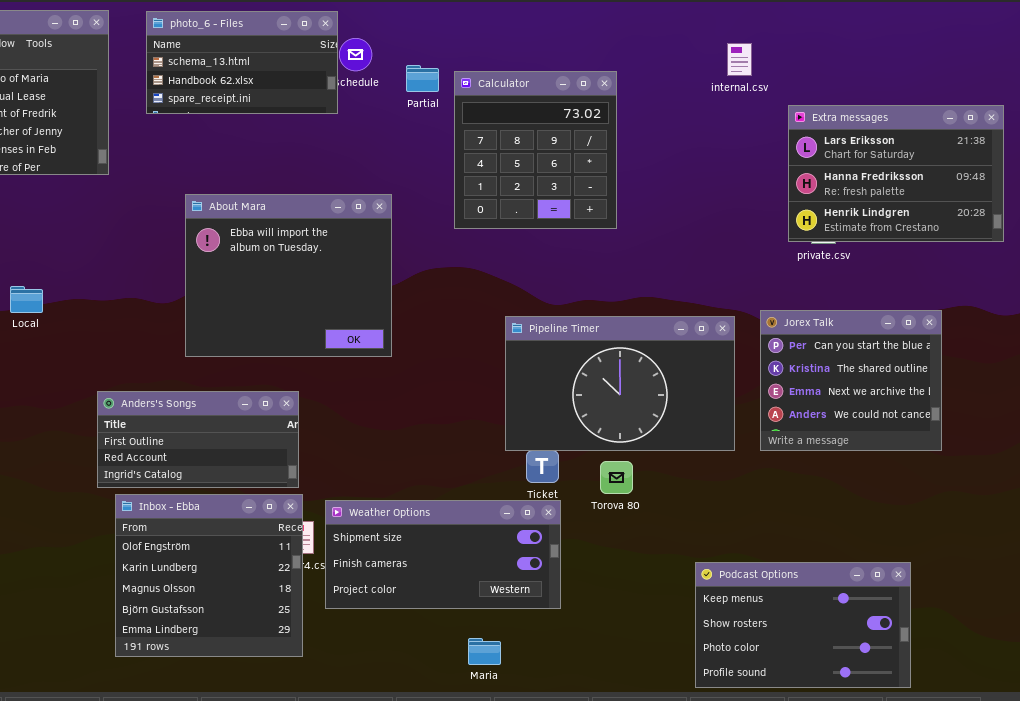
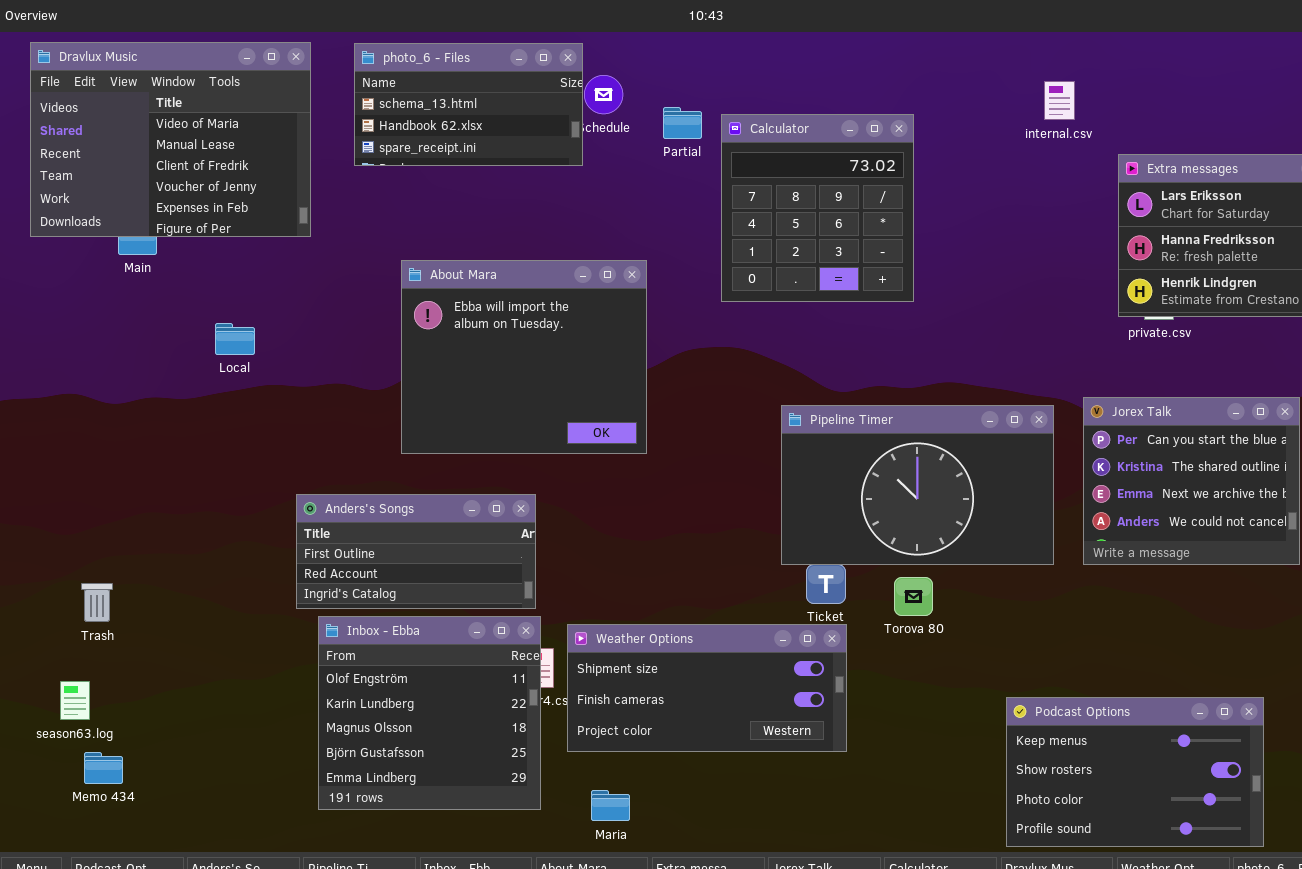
Local: [10,286,43,313] -> [215,323,255,355], moved
Maria: [468,638,501,665] -> [591,790,630,821], moved

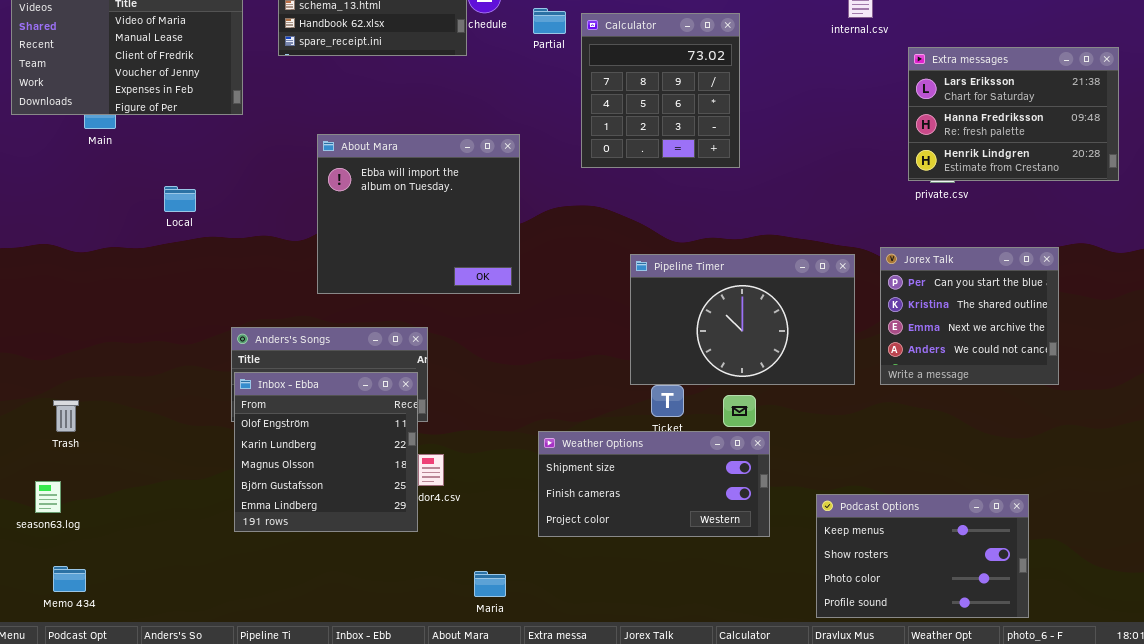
Inbox - Ebba: [318,616,541,810] -> [234,372,418,532], moved
Weather Options: [567,624,847,752] -> [538,431,770,537], moved
Memo 434: [84,752,123,784] -> [53,566,86,592], moved

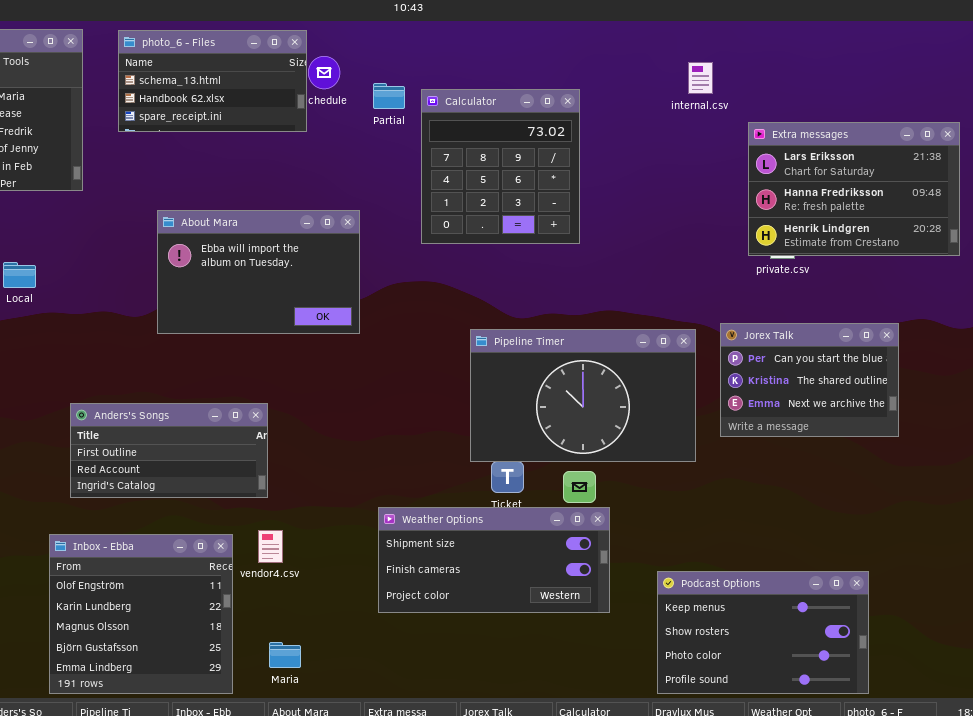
About Mara: [317,134,520,294] -> [157,210,360,334], resized
Jorex Talk: [880,247,1059,385] -> [720,323,899,437], resized
Inbox - Ebba: [234,372,418,532] -> [49,534,233,694], moved
Maria: [474,571,506,597] -> [269,642,301,668], moved

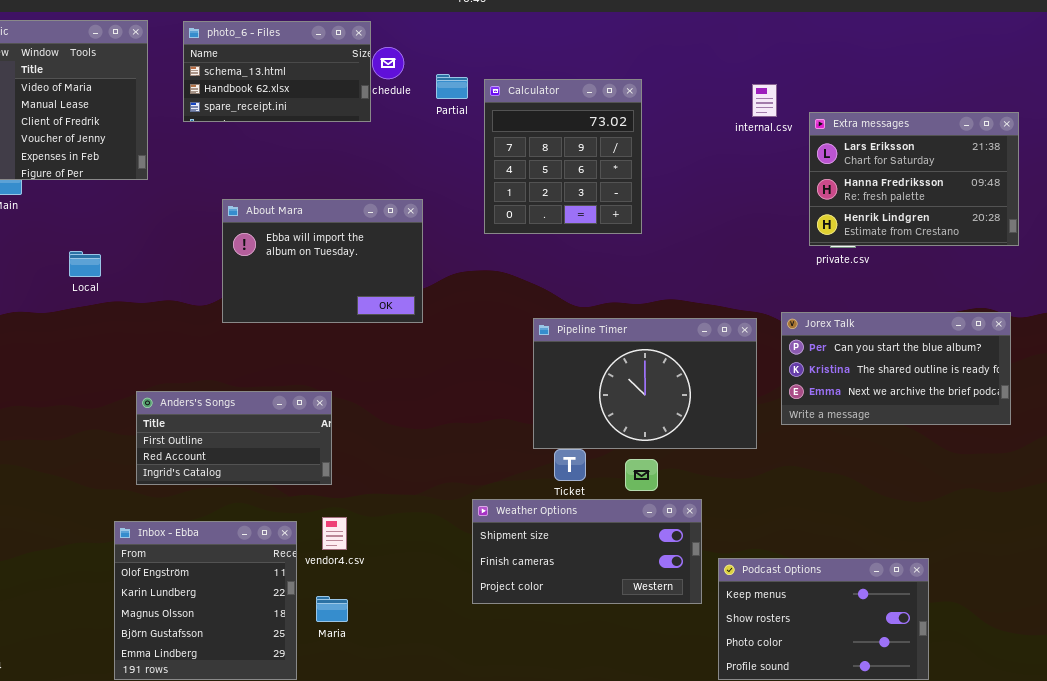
internal.csv: [688,62,713,94] -> [752,84,777,117], moved
Jorex Talk: [720,323,899,437] -> [781,312,1011,425], resized
Weather Options: [378,507,610,613] -> [472,499,702,604], moved
Maria: [269,642,301,668] -> [316,596,348,622], moved

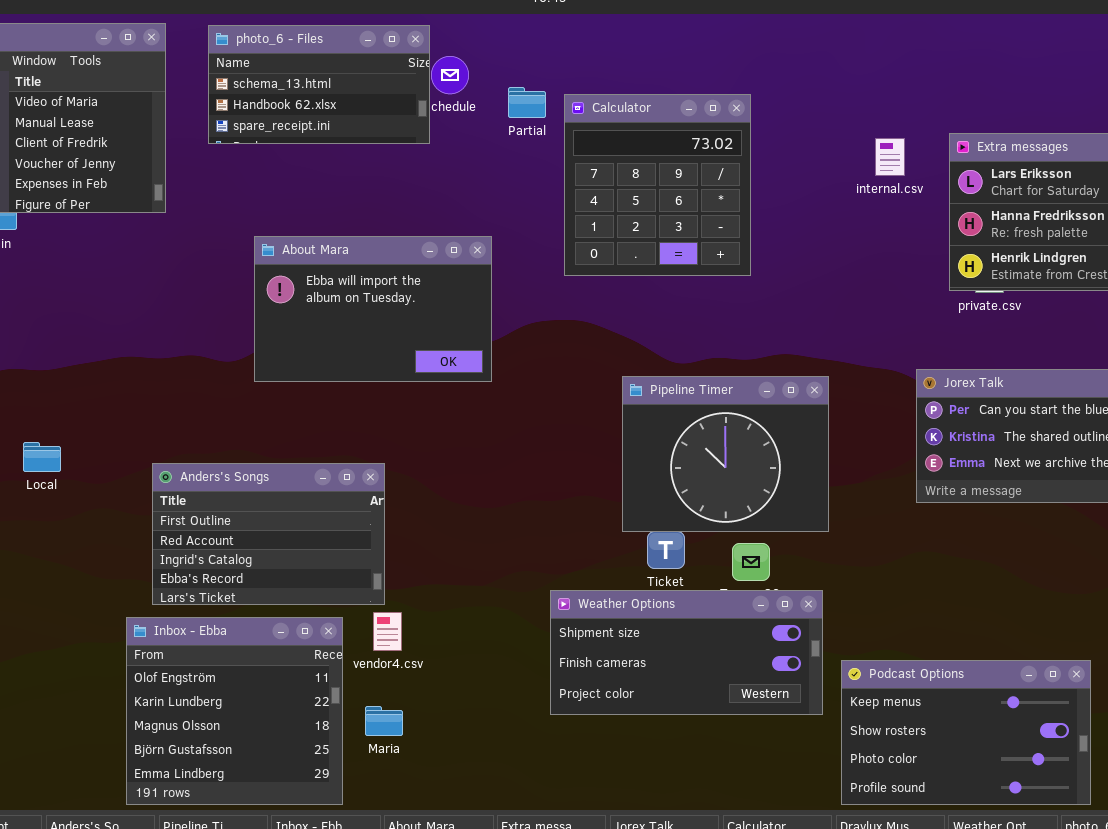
internal.csv: [752,84,777,117] -> [875,138,905,176], moved
Local: [69,251,101,277] -> [23,442,61,472], moved
Pipeline Timer: [533,318,757,449] -> [622,376,829,532], resized
Anders's Songs: [136,391,332,485] -> [152,463,385,605], resized

